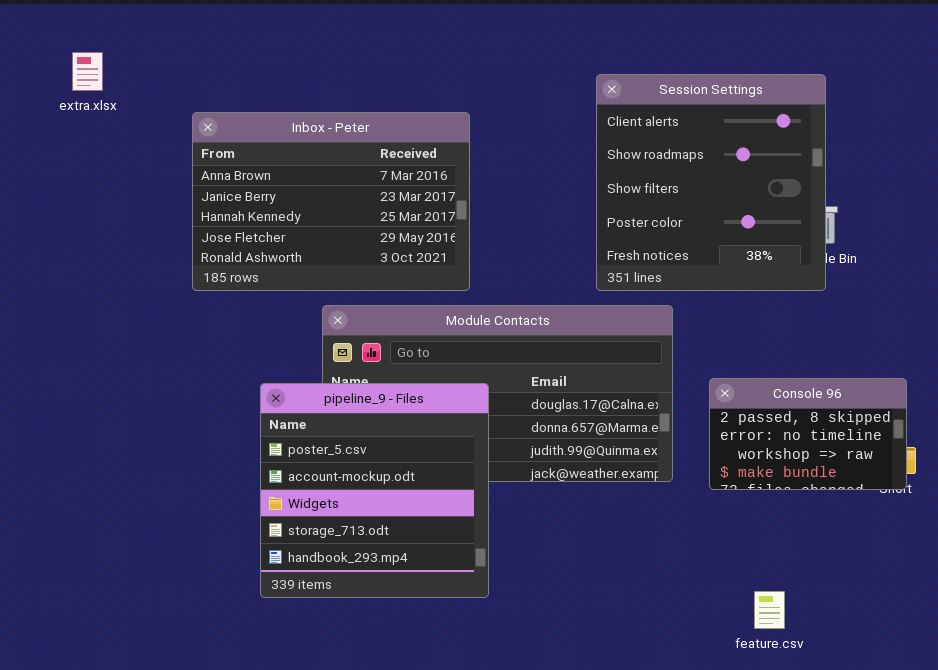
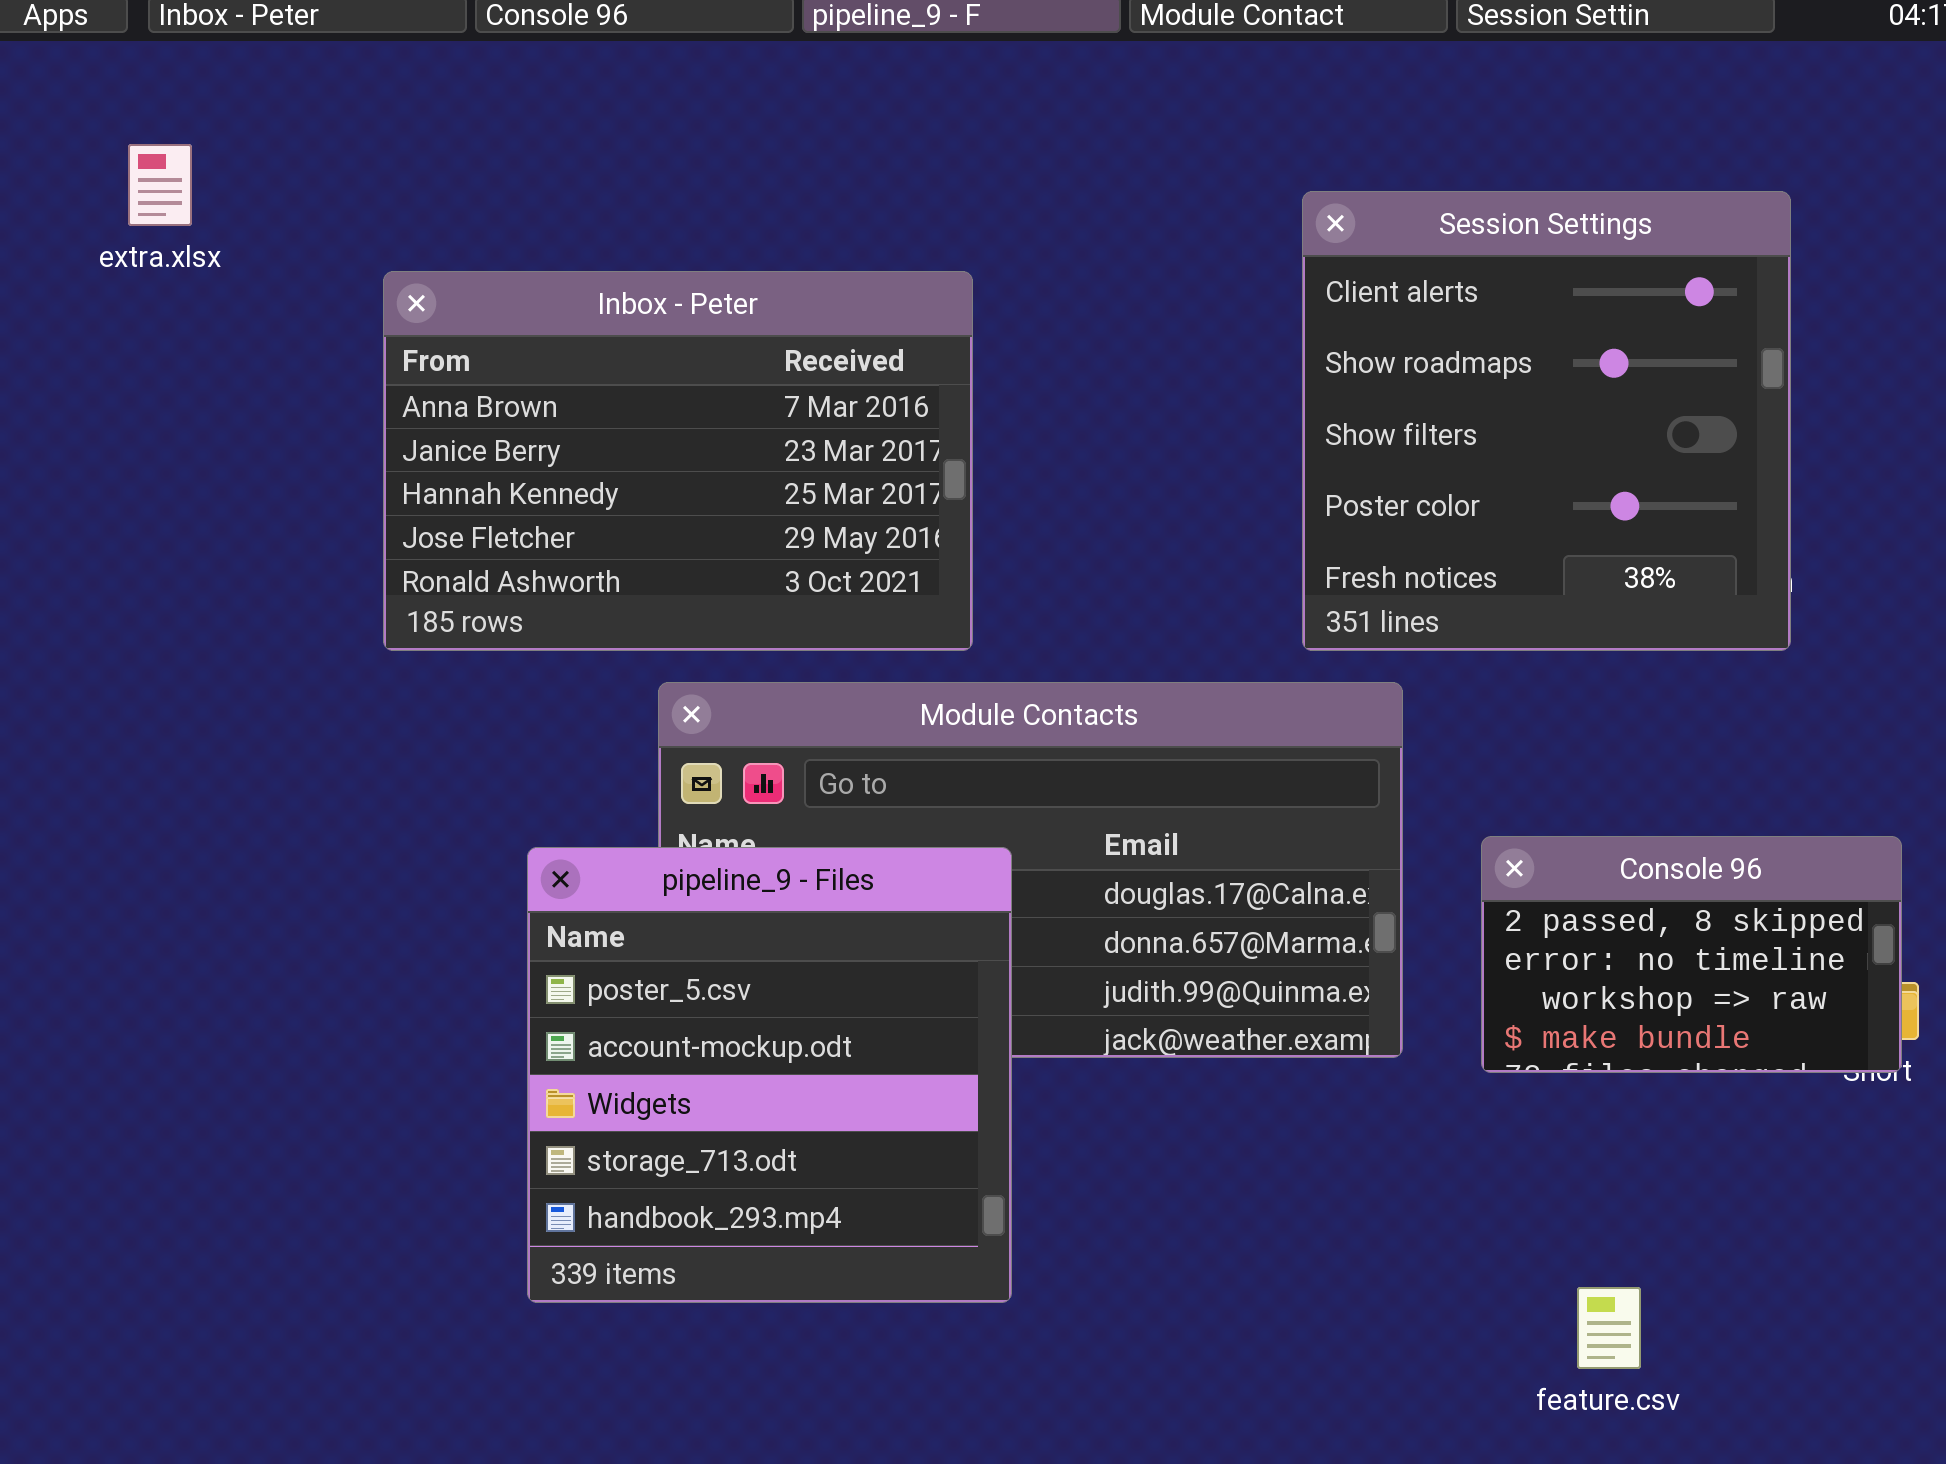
Session Settings: [596,74,826,291] -> [1302,191,1791,651], moved

